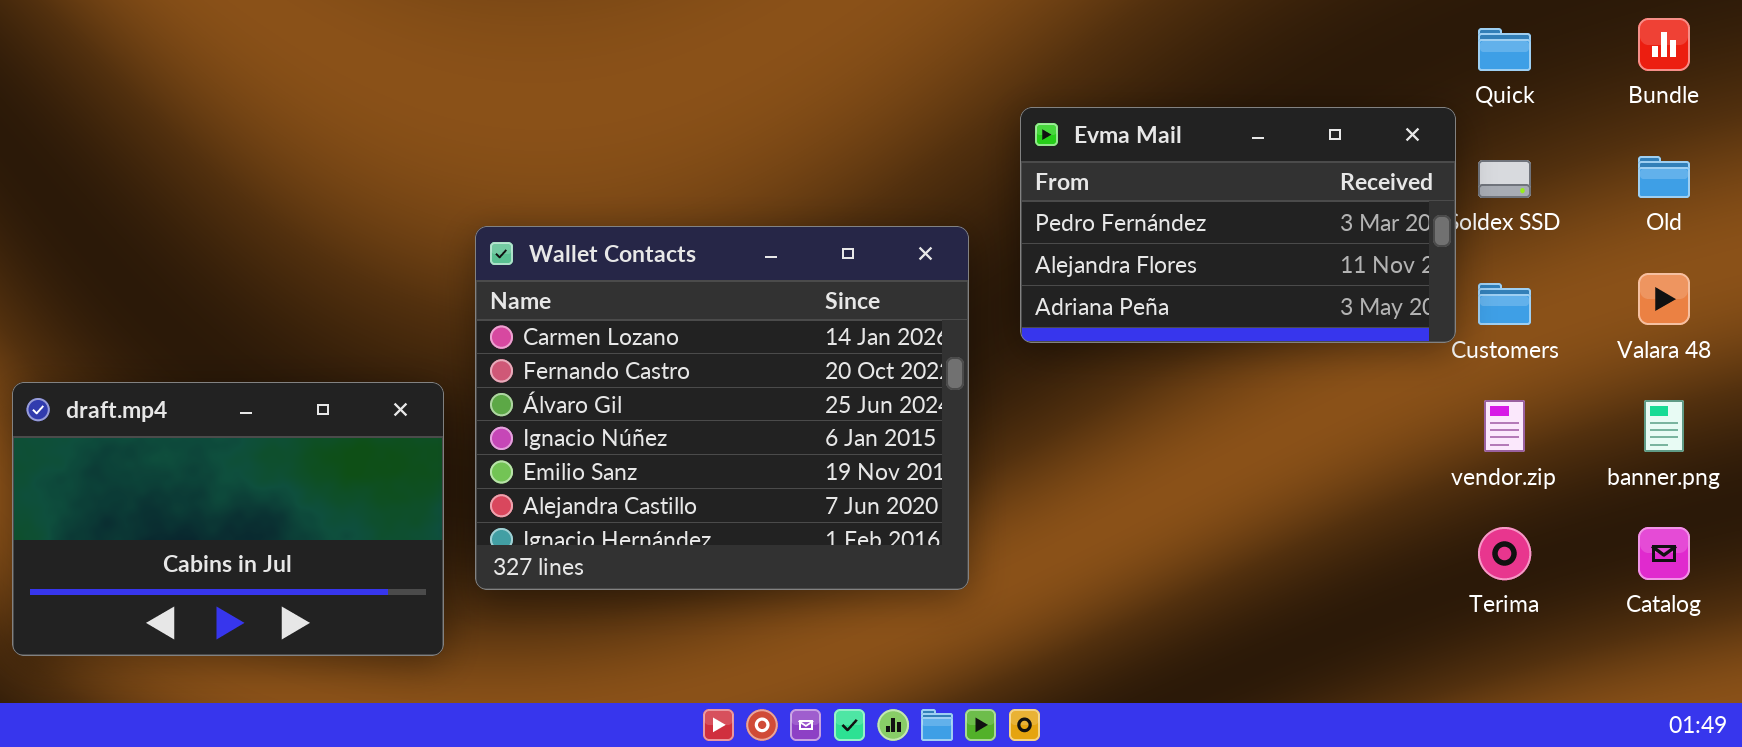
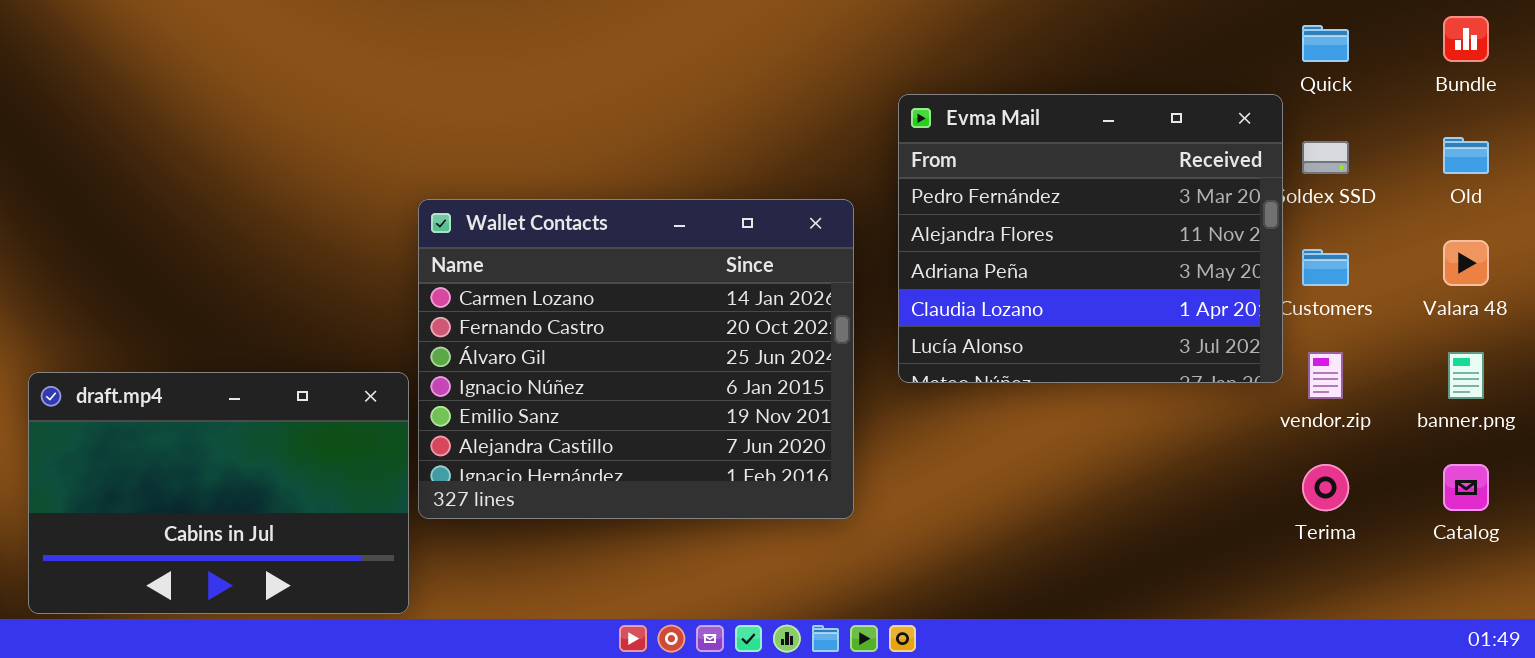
Evma Mail: [1020,107,1456,343] -> [898,94,1283,383], resized
draft.mp4: [12,382,444,656] -> [28,372,409,614], moved

